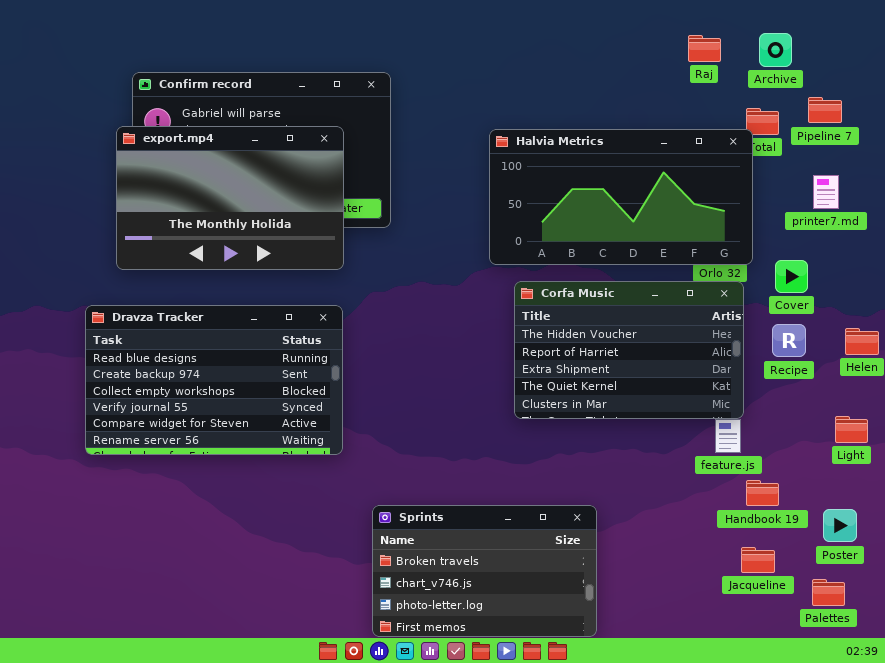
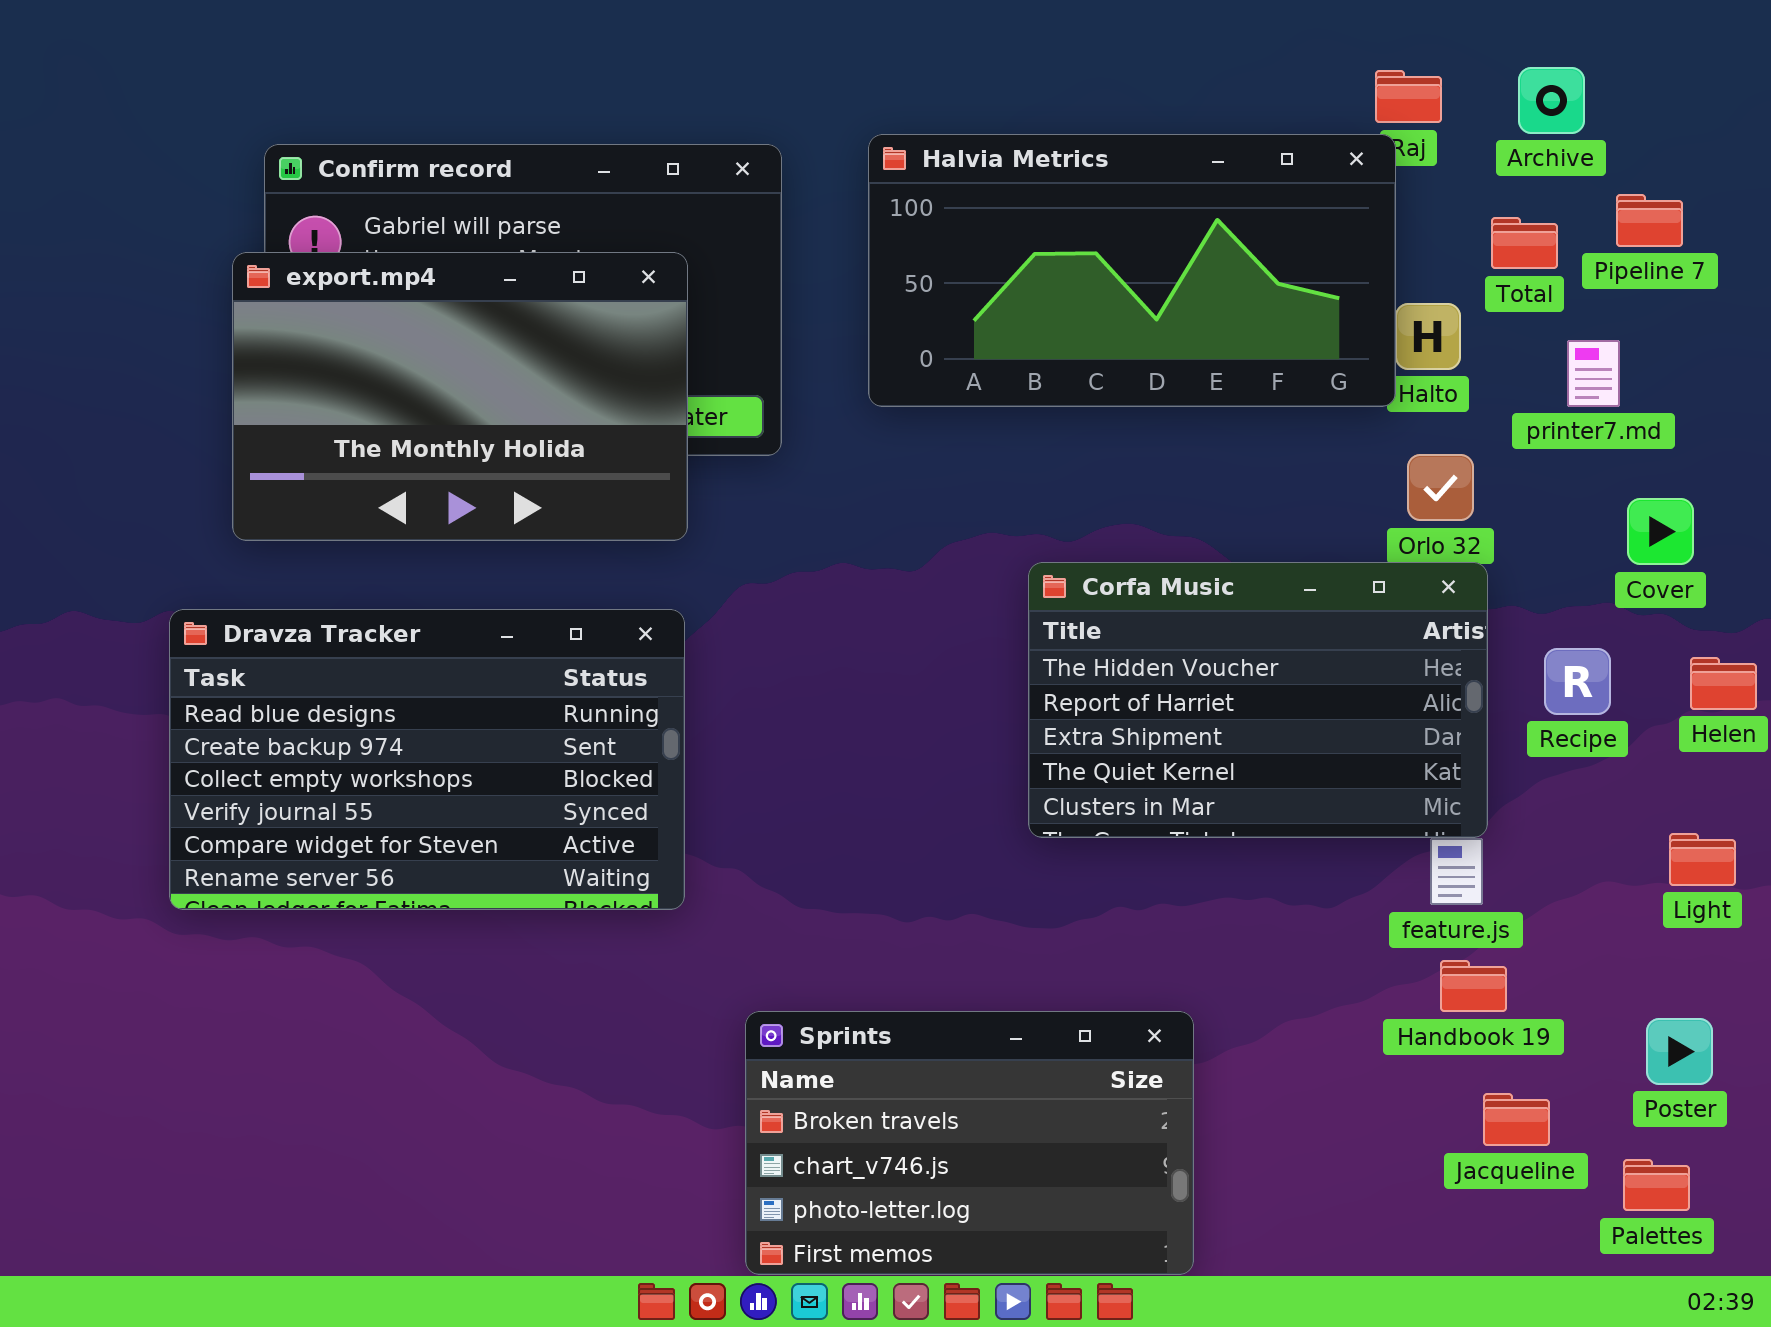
Halvia Metrics: [489,129,753,265] -> [868,134,1396,407], moved
printer7.md: [813,175,839,209] -> [1567,340,1620,407], moved
Cover: [775,260,808,293] -> [1627,498,1694,565], moved
Handbook 19: [746,480,779,506] -> [1440,960,1507,1012], moved

